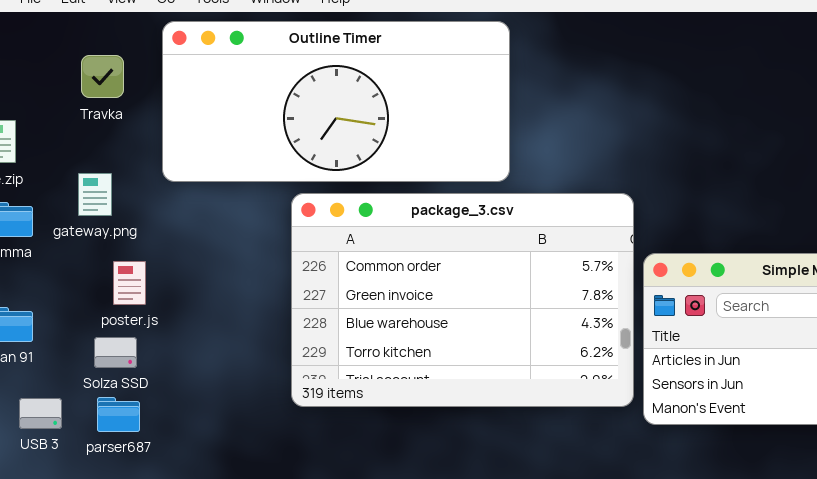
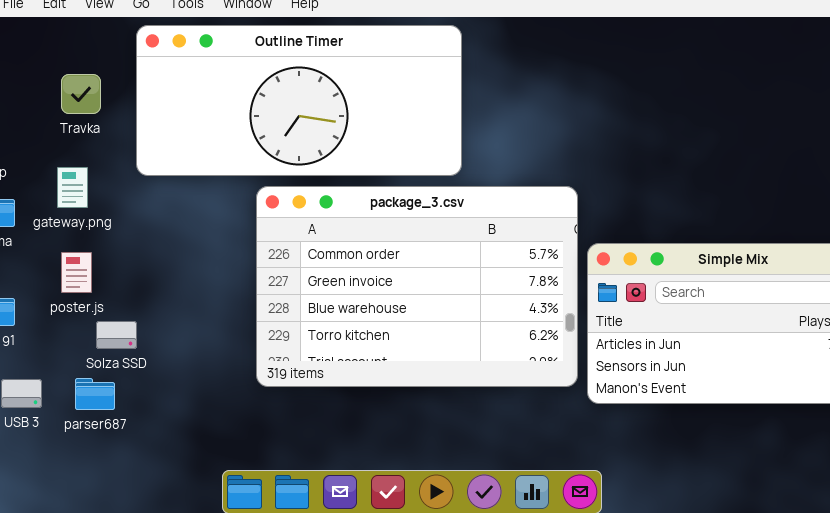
Travka: [81,55,124,98] -> [61,74,101,114], moved
poster.js: [113,261,146,305] -> [61,252,92,293], moved
Solza SSD: [94,337,137,368] -> [96,321,137,349], moved

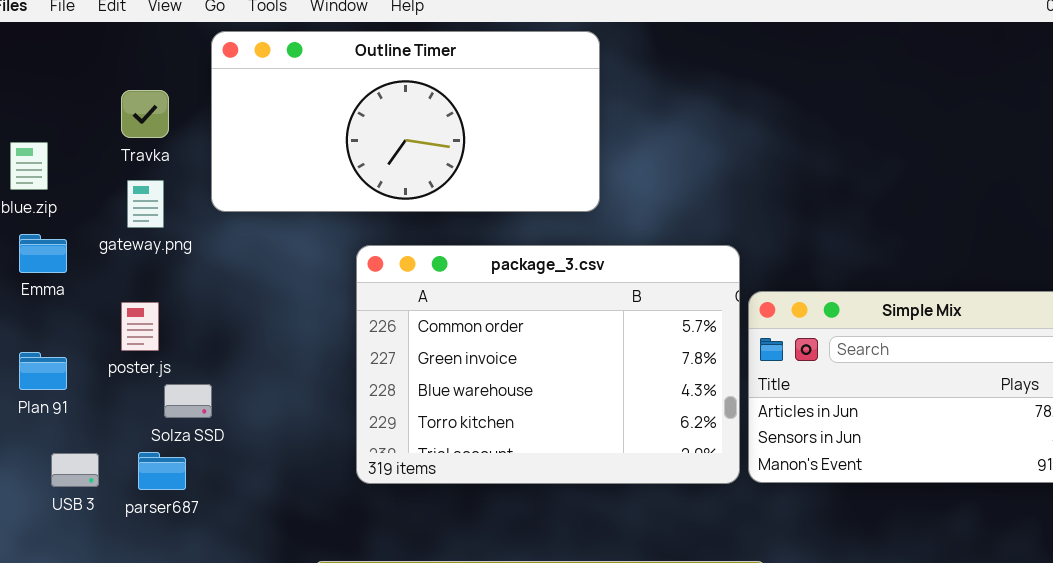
gateway.png: [57,167,88,208] -> [127,180,164,228], moved
package_3.csv: [256,186,578,387] -> [356,245,740,484], moved

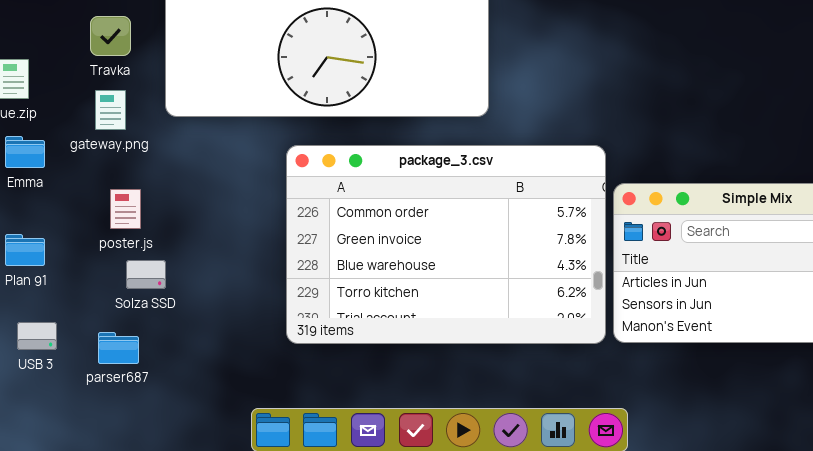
poster.js: [121,302,159,351] -> [110,189,141,229], moved
parser687: [138,452,186,490] -> [98,332,139,364], moved
USB 3: [51,453,99,487] -> [17,322,57,350], moved

